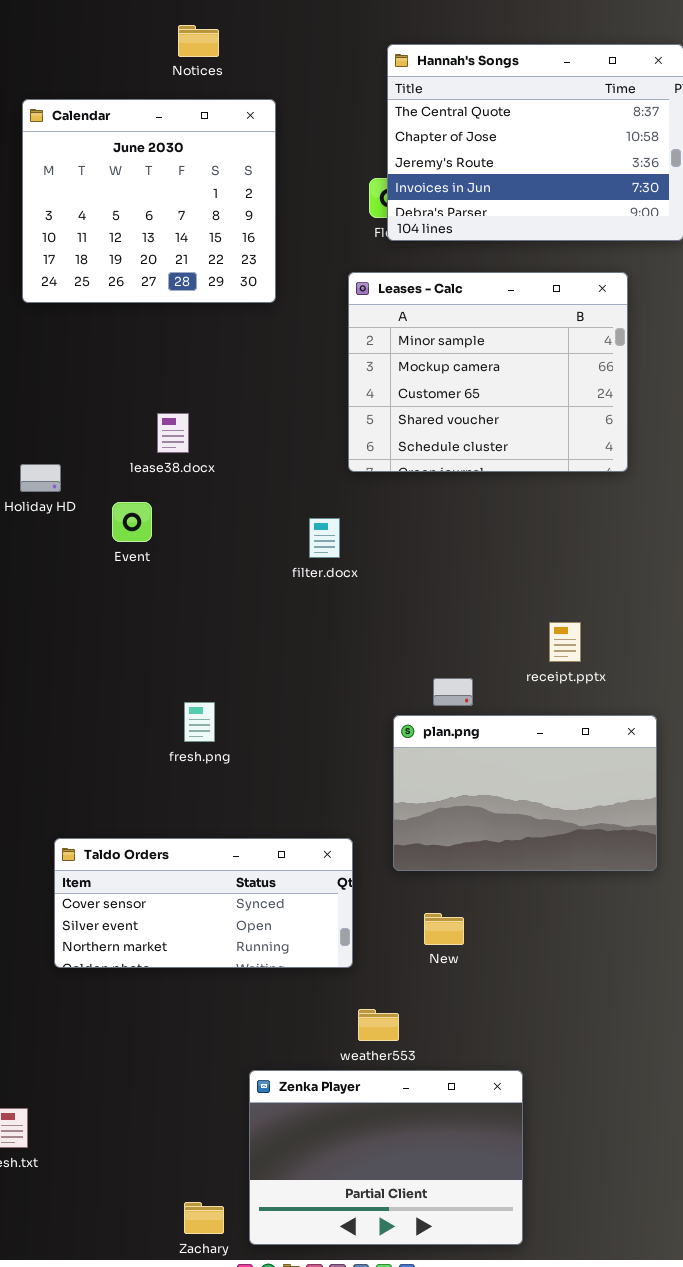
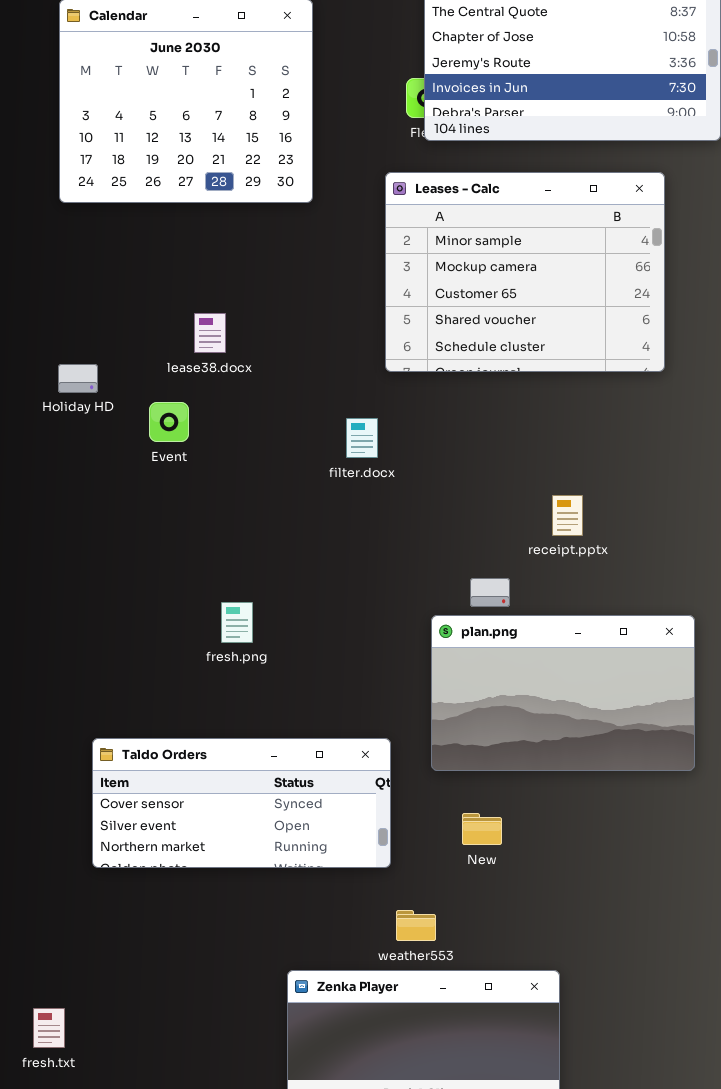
receipt.pptx: [549,622,581,662] -> [552,495,583,536], moved

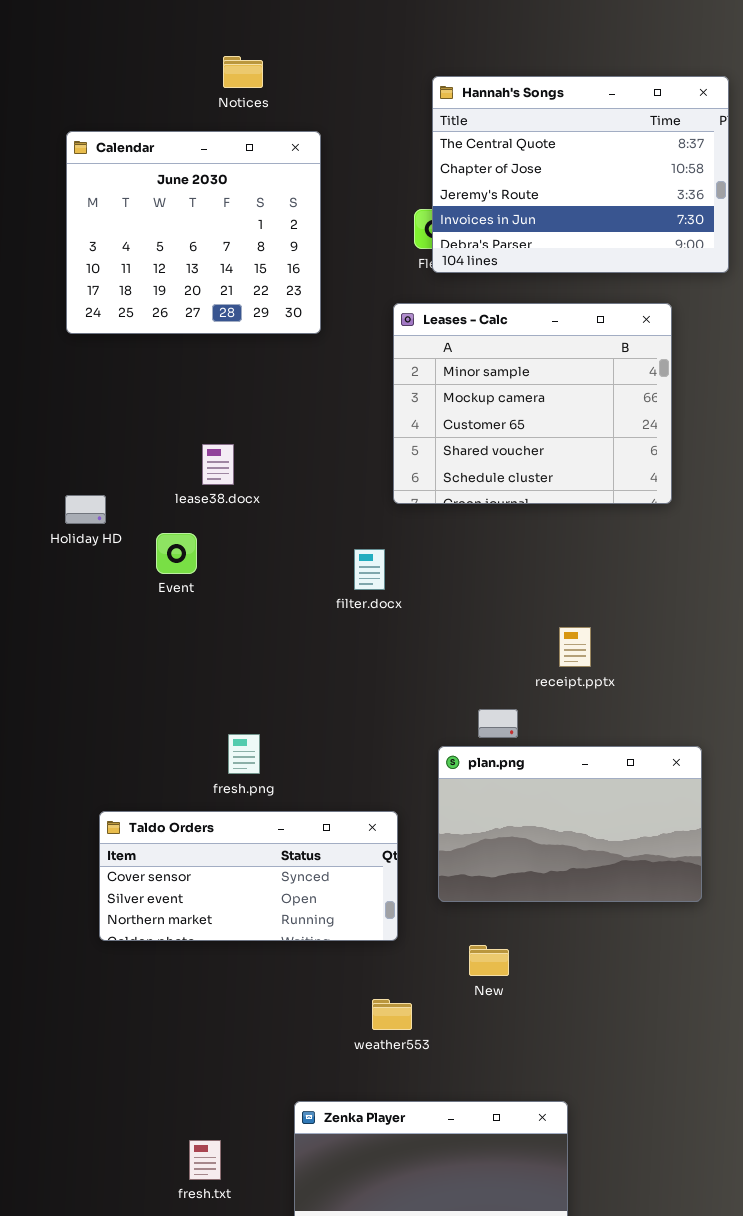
Taldo Orders: [92,738,391,868] -> [99,811,398,941], moved
weather553: [396,910,436,941] -> [372,999,412,1030], moved
fresh.txt: [33,1008,65,1048] -> [189,1140,221,1180], moved

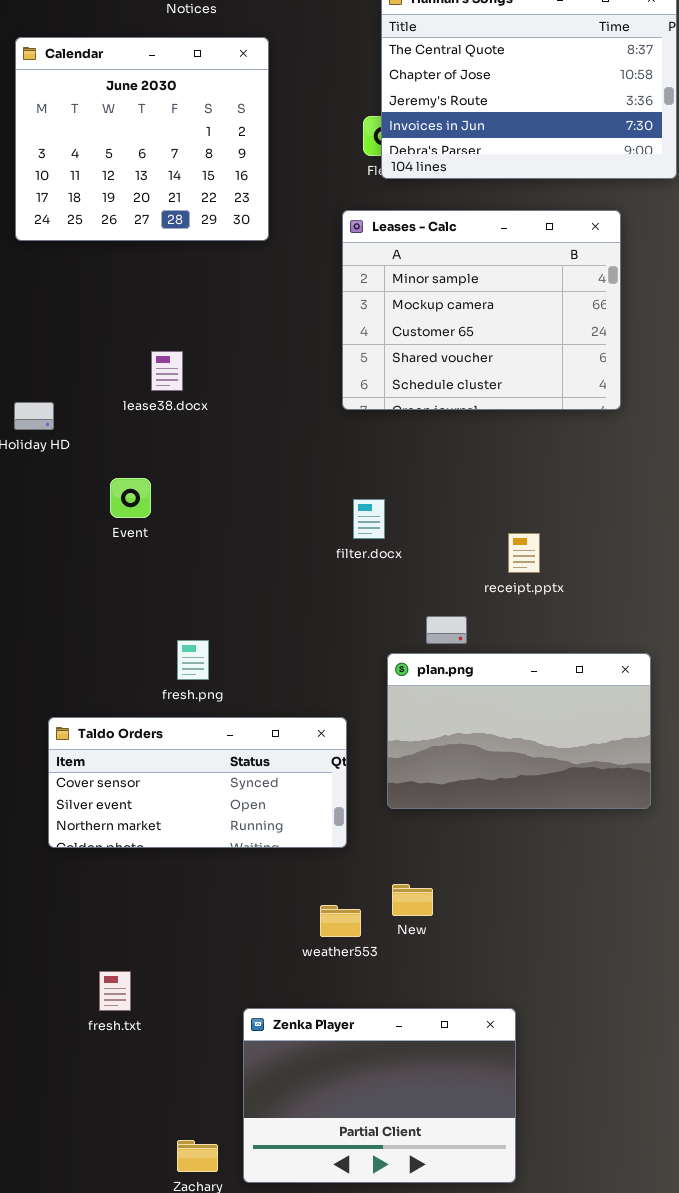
Event: [156,533,197,574] -> [110,478,151,518], moved
filter.docx: [354,549,385,590] -> [353,499,385,539], moved
New: [469,945,509,976] -> [392,884,433,916], moved
fresh.txt: [189,1140,221,1180] -> [99,971,131,1011], moved

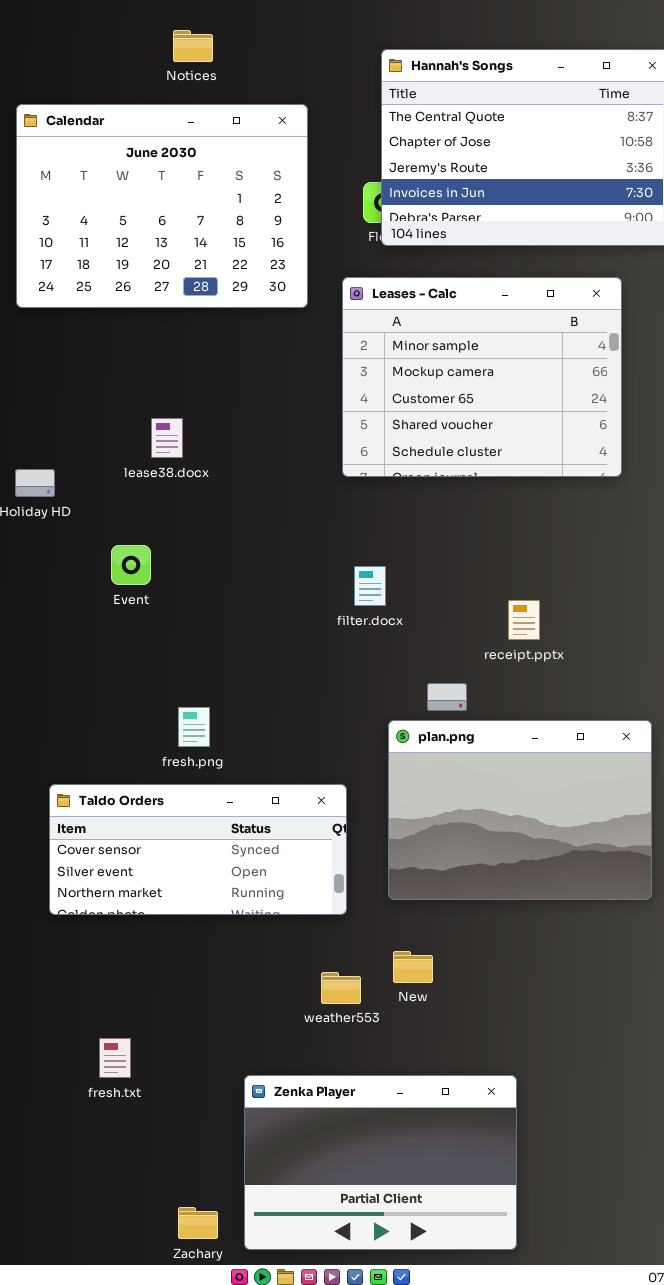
Calendar: [15,37,269,241] -> [16,104,308,308], resized
plan.png: [387,653,651,809] -> [388,720,652,900], resized

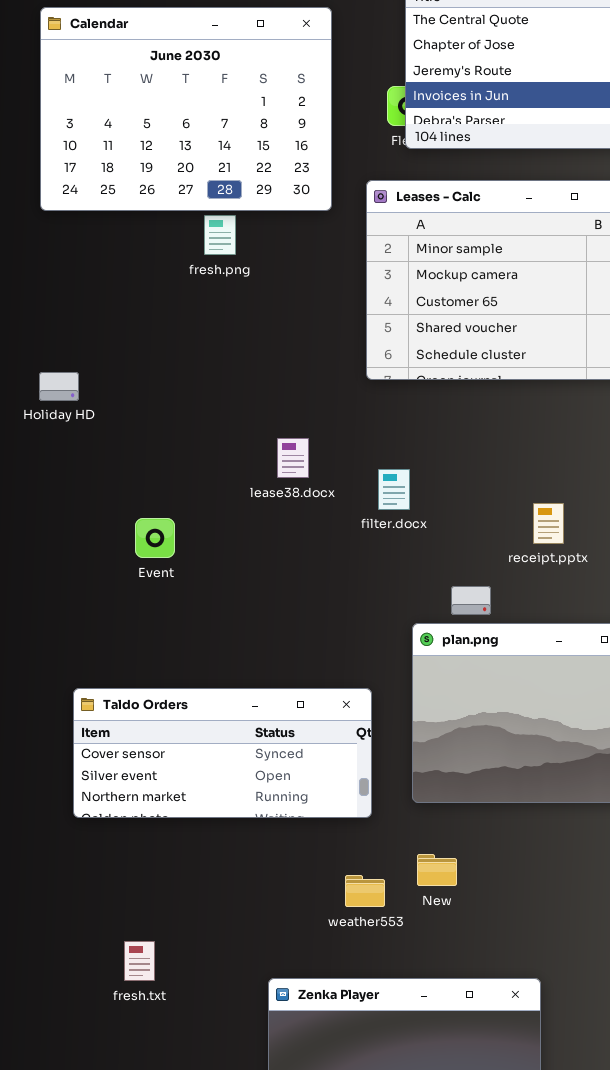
lease38.docx: [151,418,183,458] -> [277,438,309,478], moved
Event: [111,545,151,585] -> [135,518,175,558], moved
fresh.png: [178,707,210,747] -> [204,215,236,255], moved

